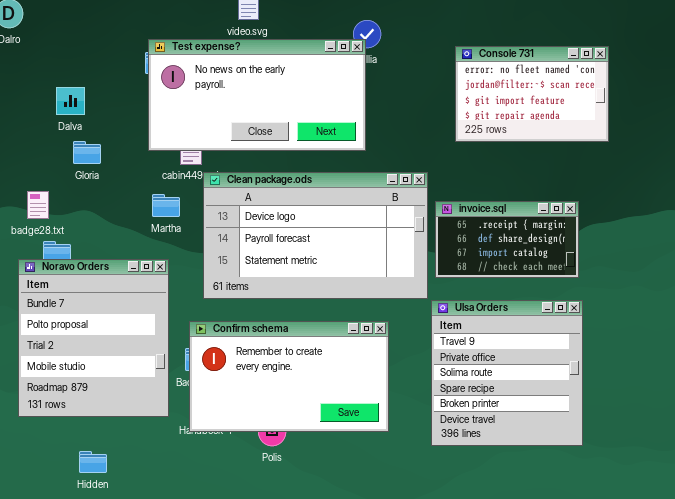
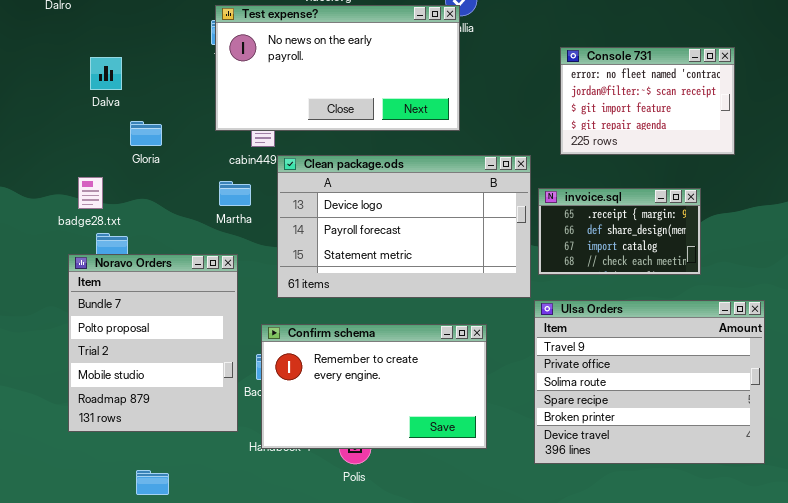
Console 731: [455,46,609,142] -> [560,47,735,155], moved
Dalva: [56,87,85,115] -> [90,57,122,90], moved
Ulsa Orders: [431,300,583,446] -> [534,300,765,464], resized

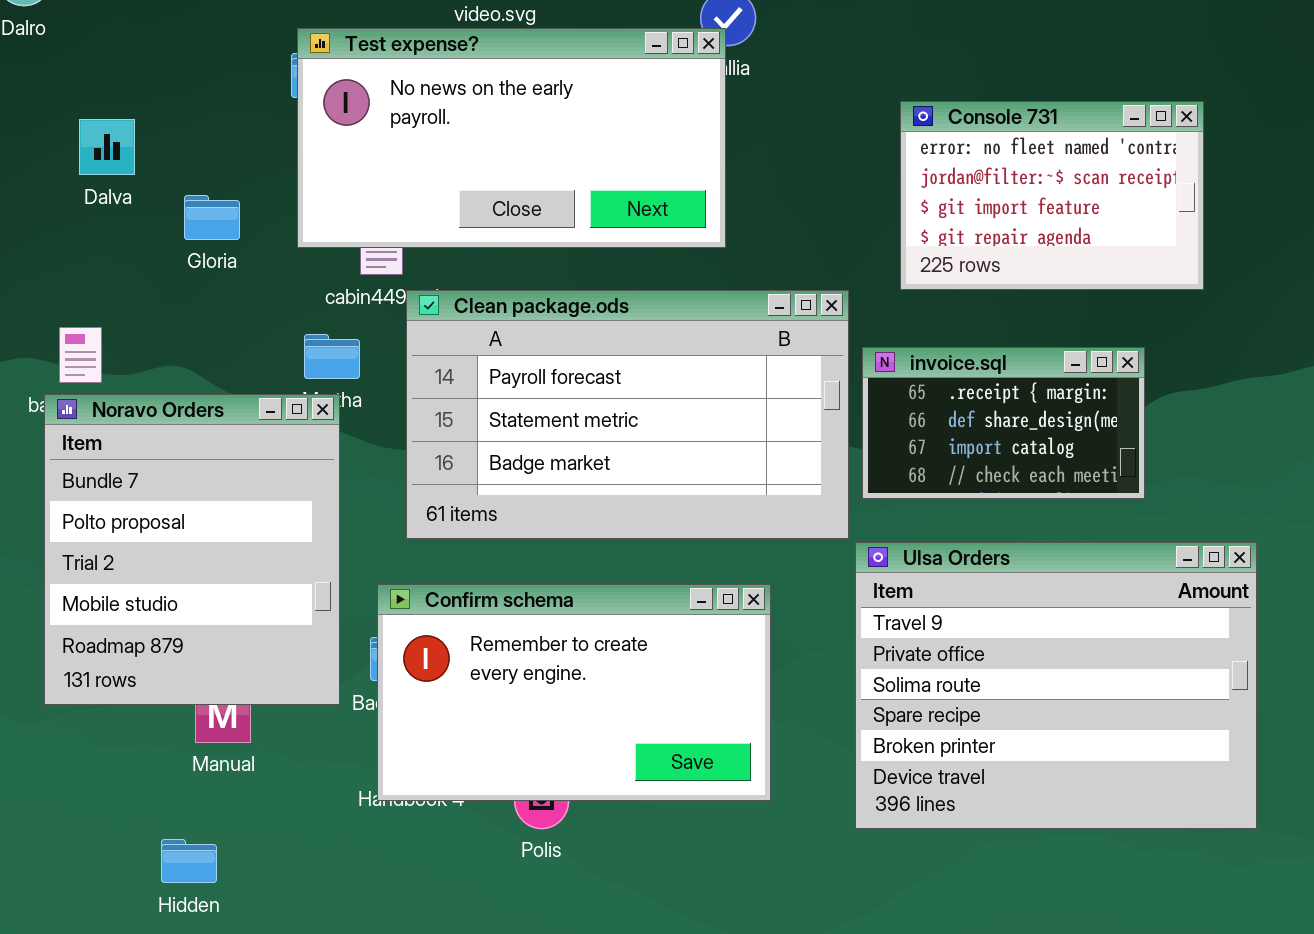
Gloria: [130,121,162,146] -> [184,195,240,240], moved
Clean package.ods: [277,155,531,298] -> [406,290,849,539], scrolled down 1 row
Noravo Orders: [68,254,238,432] -> [44,394,340,705], moved

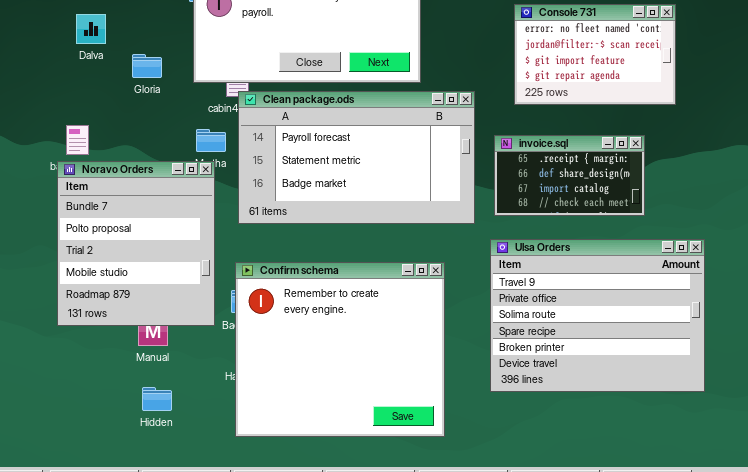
Clean package.ods: [406,290,849,539] -> [238,91,475,224], moved
Confirm schema: [377,584,771,801] -> [235,262,445,437], resized
Hidden: [161,839,217,883] -> [142,387,172,411], moved

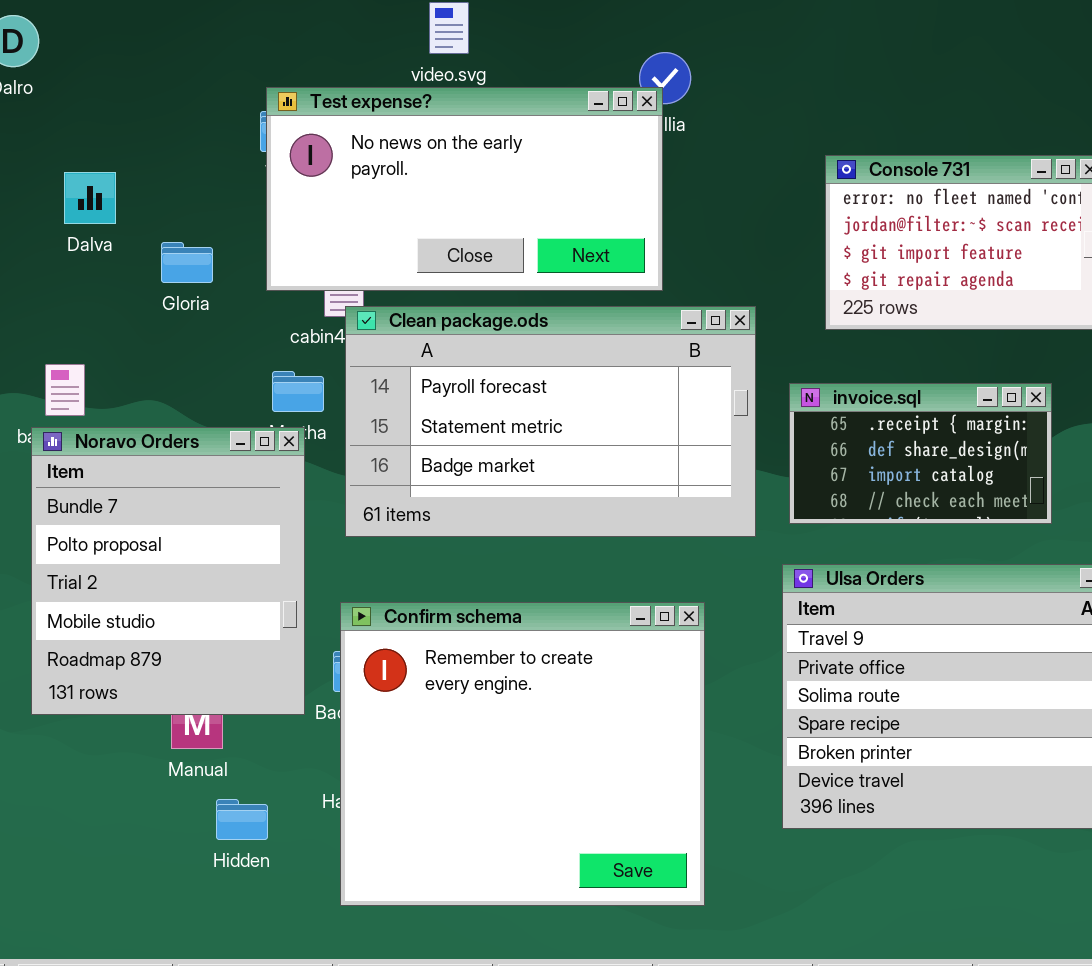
Hidden: [142,387,172,411] -> [216,799,268,840], moved

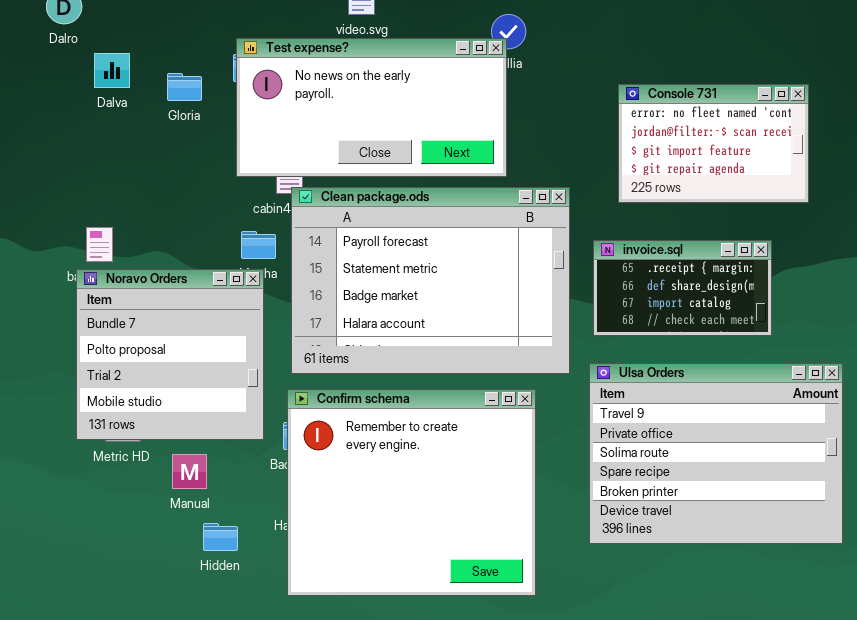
Dalva: [64,172,116,224] -> [94,53,130,88], moved
Gloria: [161,242,213,283] -> [167,73,202,101], moved
Clean package.ods: [345,306,756,537] -> [291,187,570,374], resized
Noravo Orders: [31,427,305,715] -> [76,269,264,440], resized

